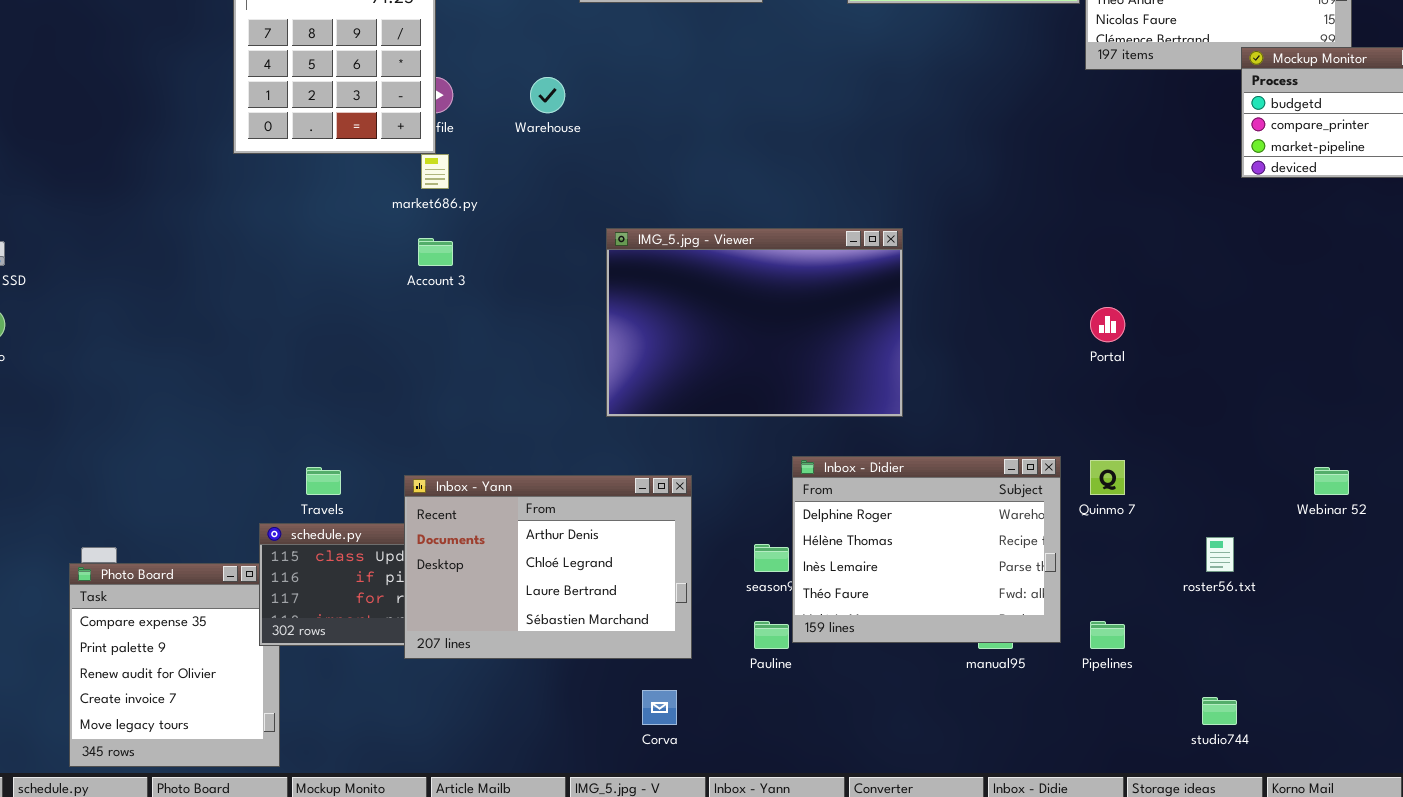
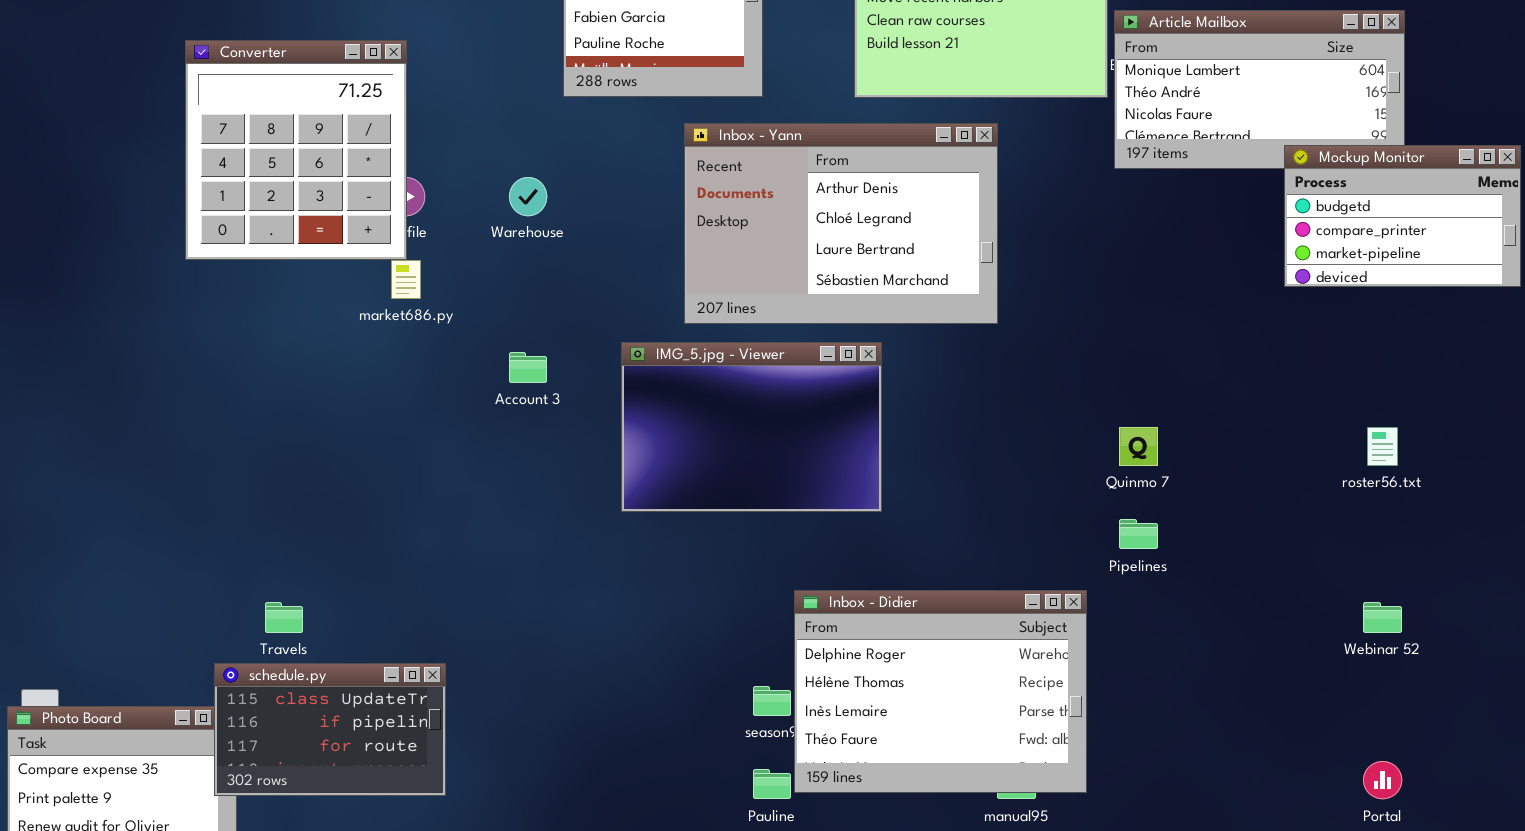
IMG_5.jpg - Viewer: [606,228,903,417] -> [621,342,882,512], moved, resized
Account 3: [418,238,453,266] -> [509,352,547,383], moved
Portal: [1090,307,1125,342] -> [1363,761,1402,799], moved
Quinmo 7: [1090,460,1125,495] -> [1119,427,1158,466], moved
Inbox - Yann: [404,475,692,659] -> [684,123,998,324], moved
roster56.txt: [1206,537,1234,572] -> [1367,427,1398,466], moved
Pipelines: [1090,621,1125,649] -> [1119,519,1158,549], moved

